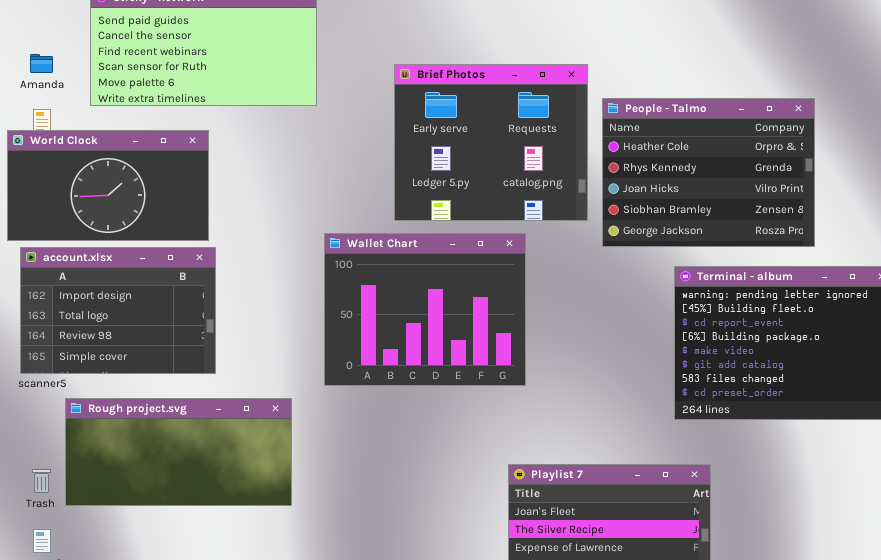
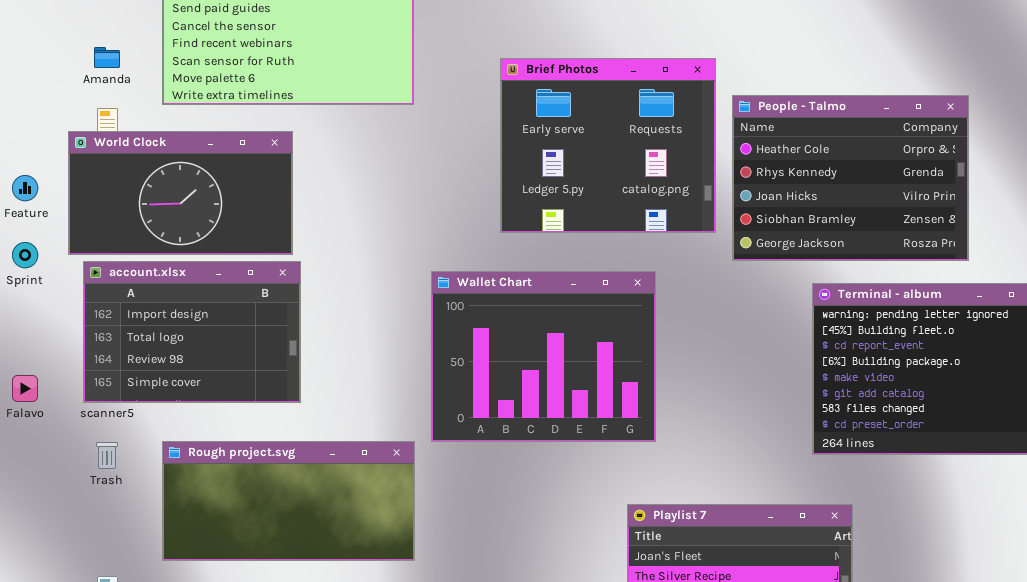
Wallet Chart: [324,233,526,386] -> [431,271,656,442], moved
Rough project.svg: [65,398,292,506] -> [162,441,415,561], moved
Trash: [32,469,51,493] -> [96,442,118,469], moved

